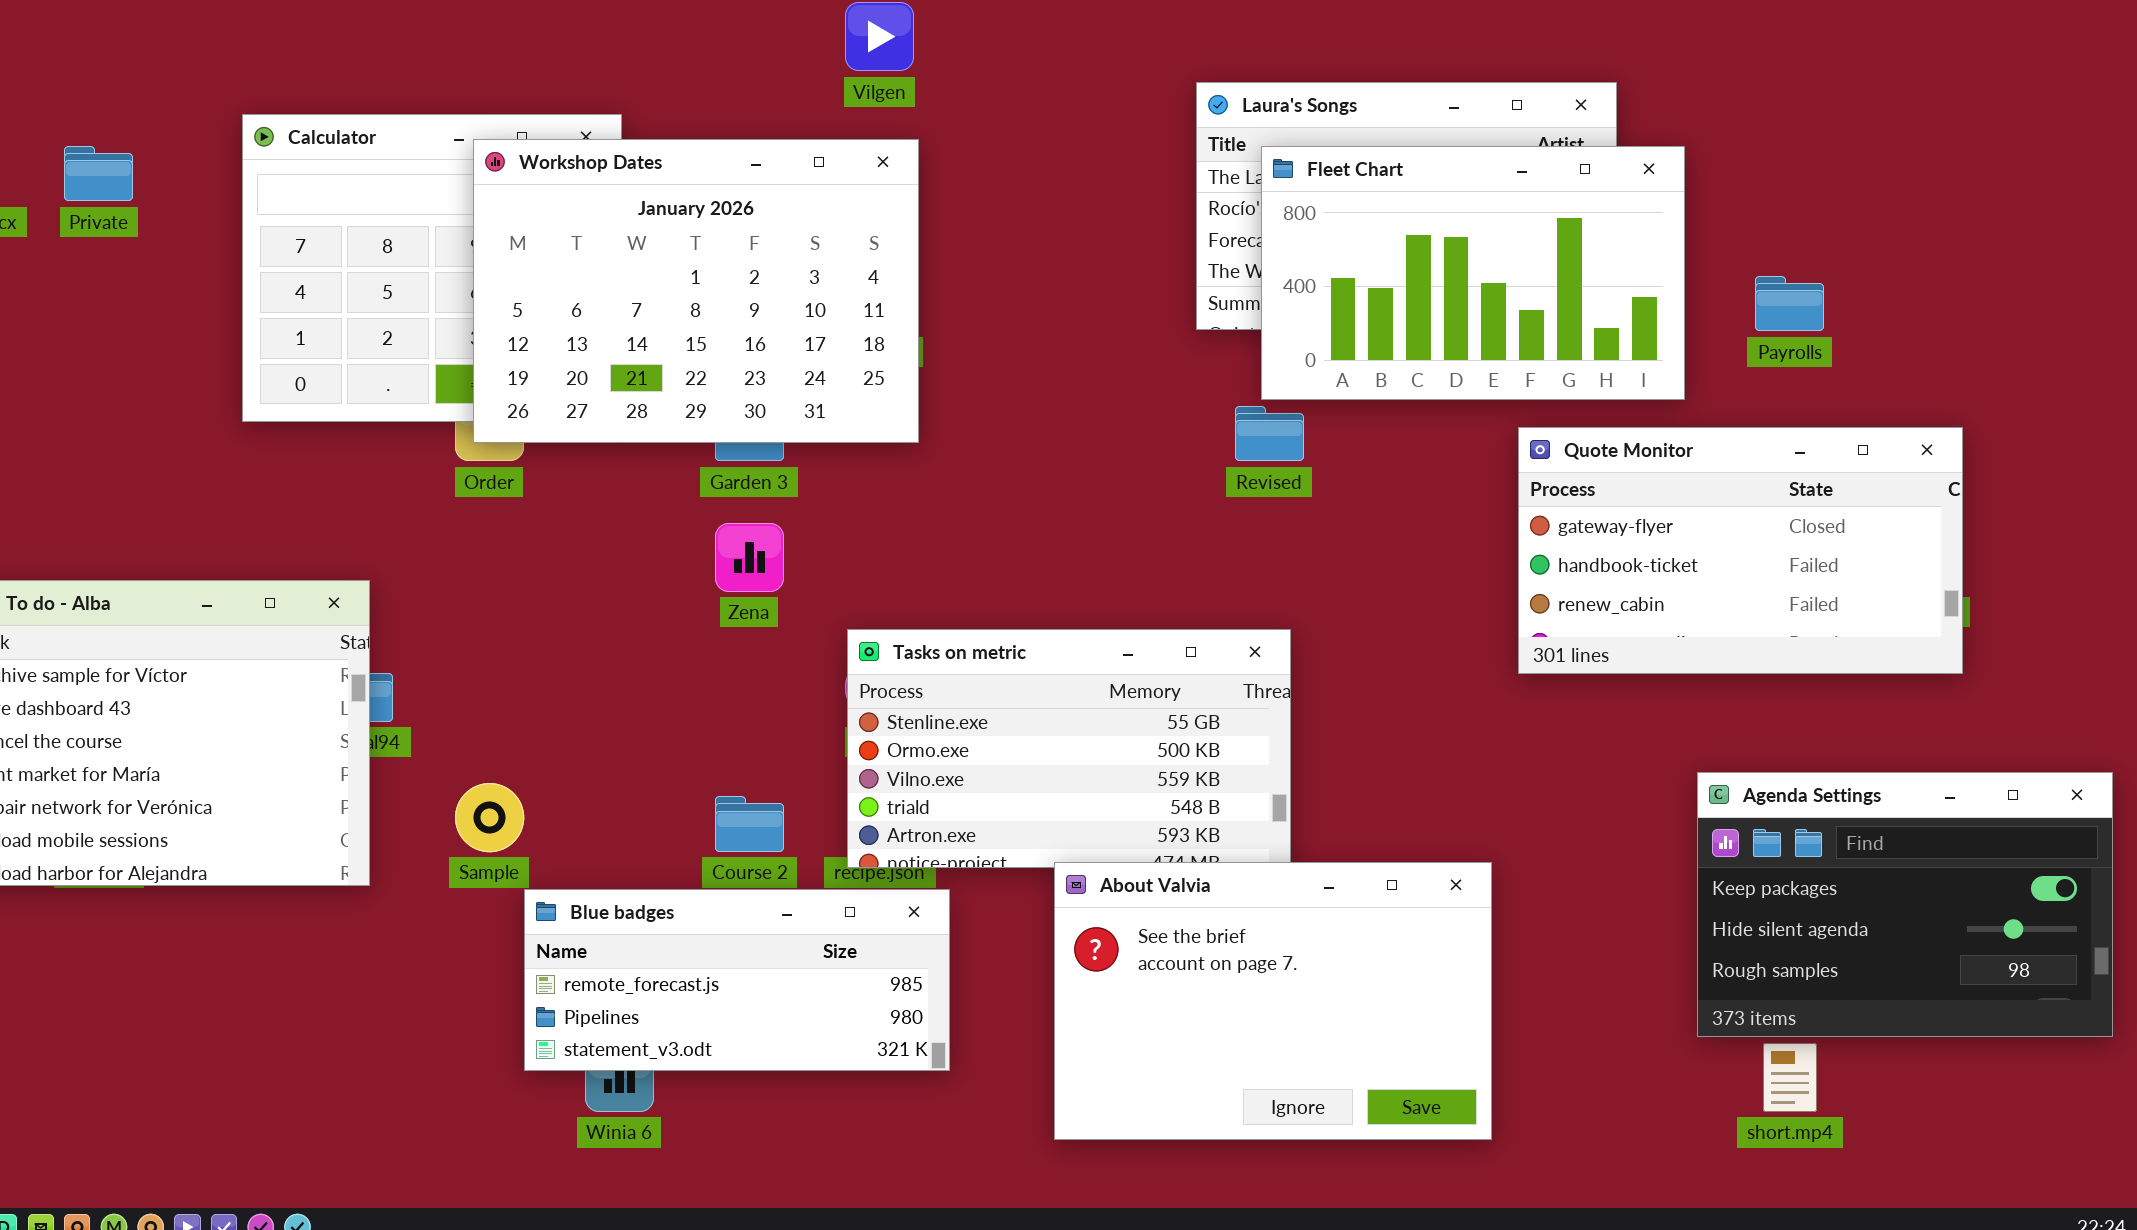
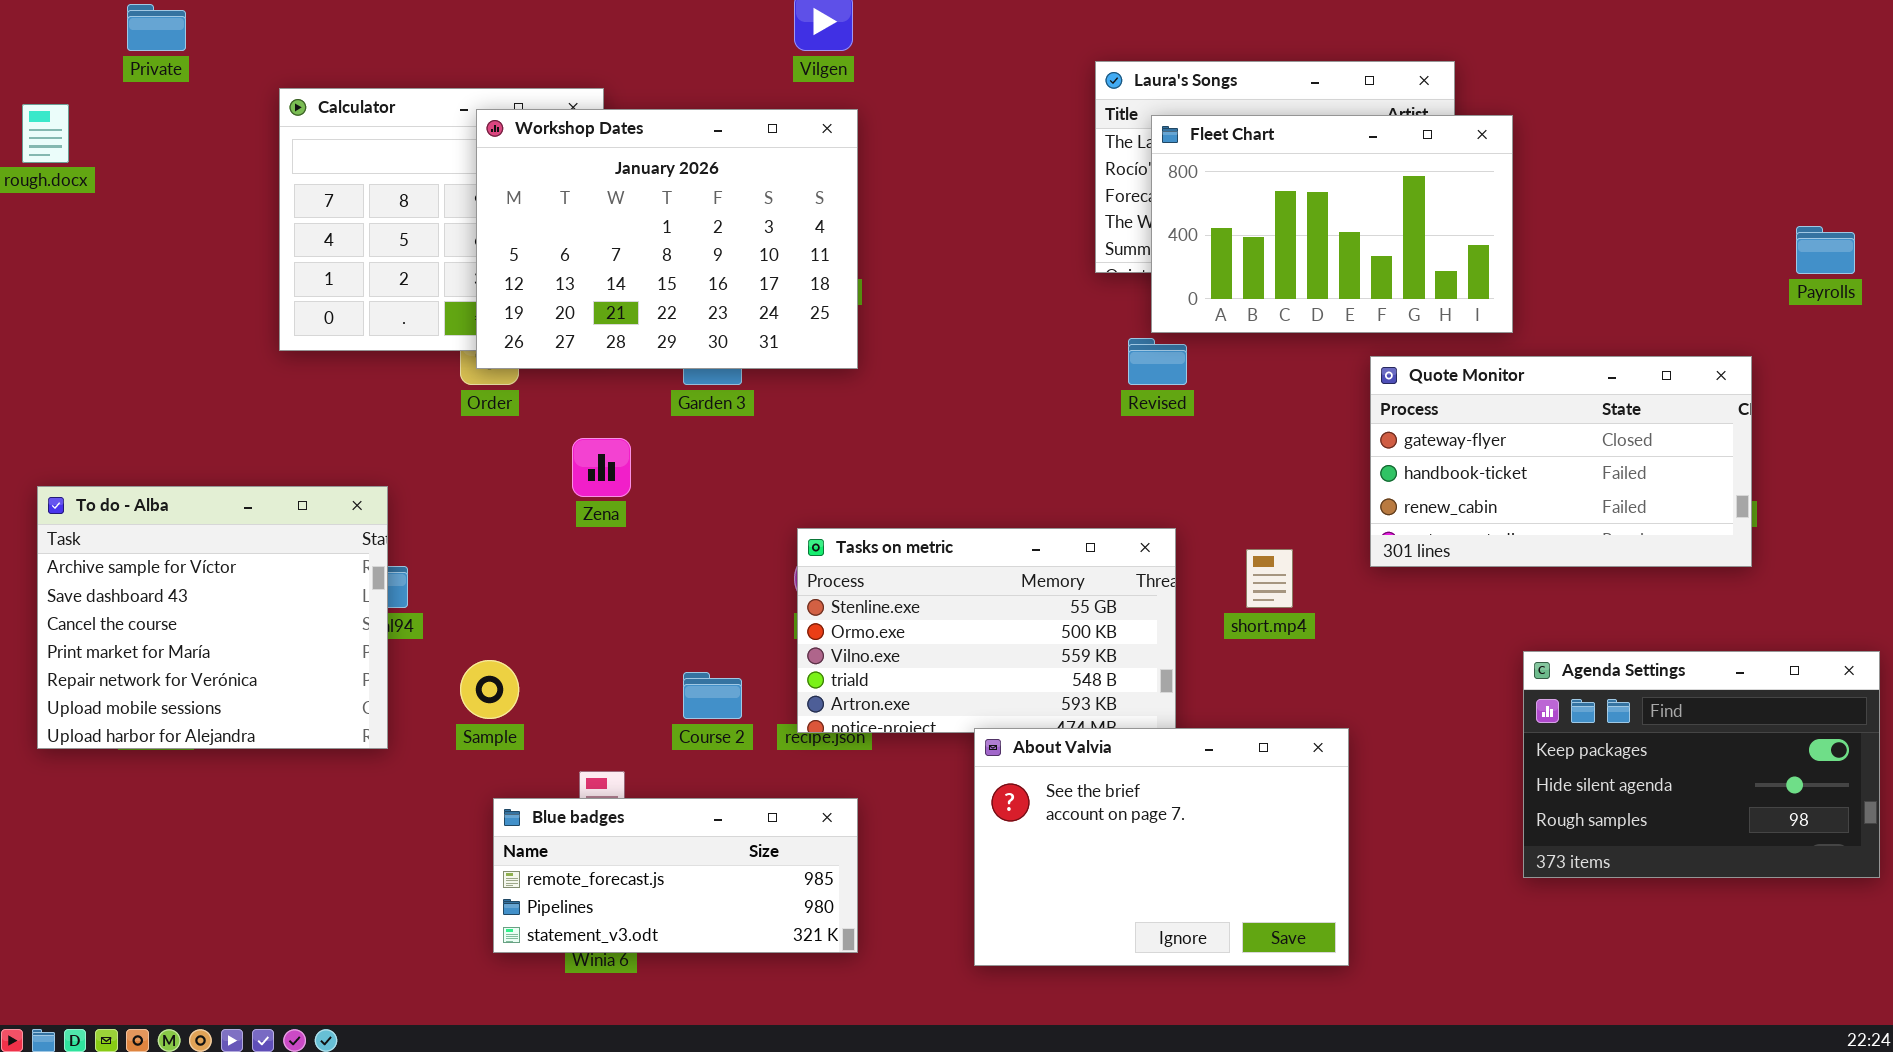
Private: [64,146,133,201] -> [127,4,186,51], moved
Payrolls: [1755,276,1824,331] -> [1796,226,1855,274], moved
Zena: [715,523,784,592] -> [572,438,631,497], moved
Blue badges: [524,889,950,1071] -> [493,798,858,953], moved
short.mp4: [1763,1043,1817,1112] -> [1246,549,1293,608], moved

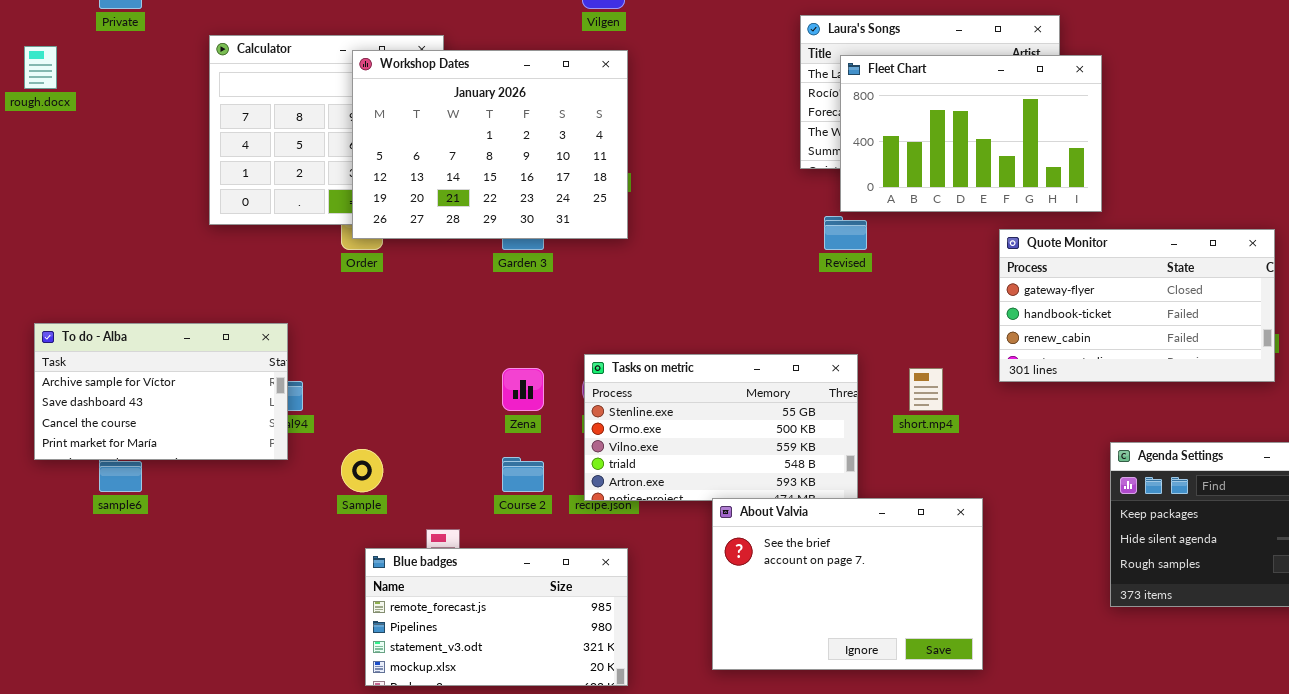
Zena: [572,438,631,497] -> [502,368,544,411], moved
To do - Alba: [37,486,388,749] -> [34,323,288,460], resized
Blue badges: [493,798,858,953] -> [365,548,628,686], resized

